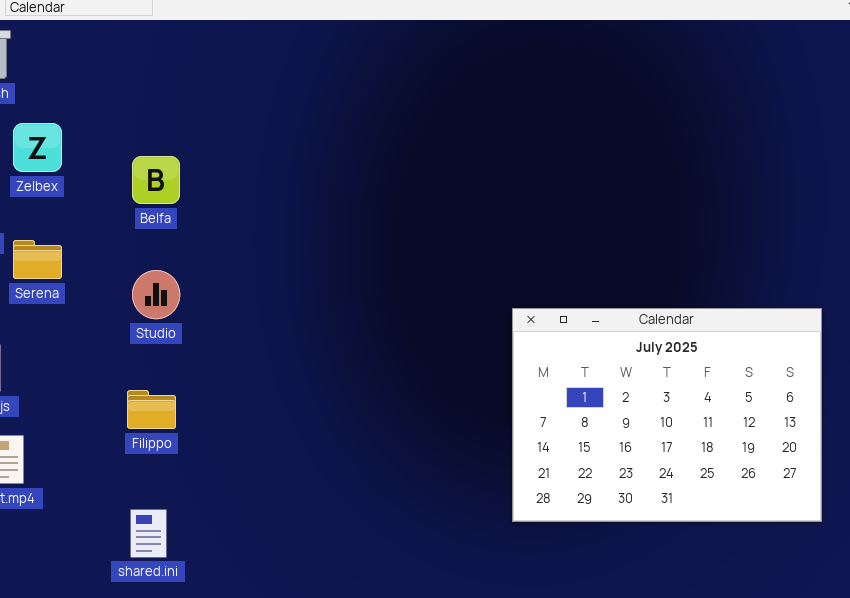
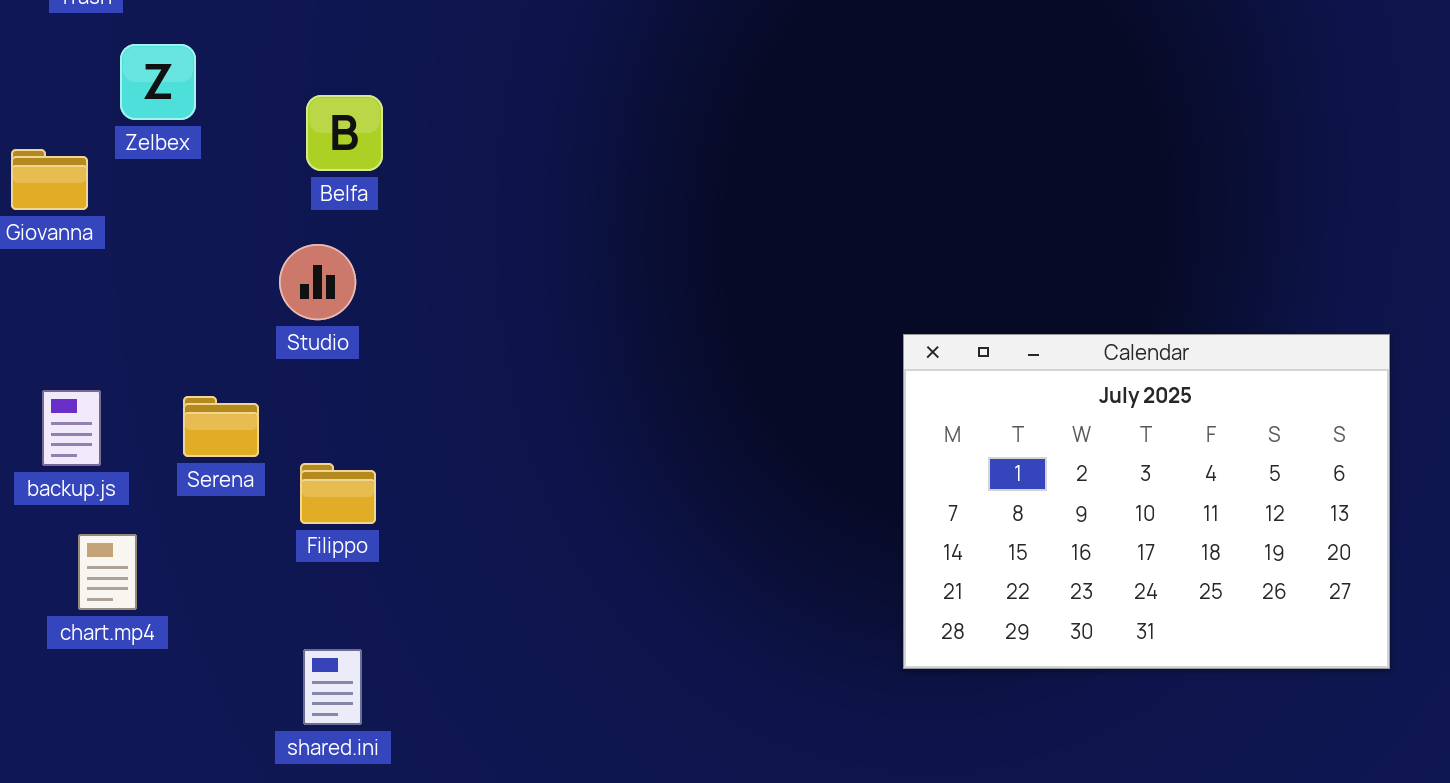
Serena: [13,240,62,279] -> [183,396,259,457], moved
Studio: [132,270,180,319] -> [279,244,356,320], moved

